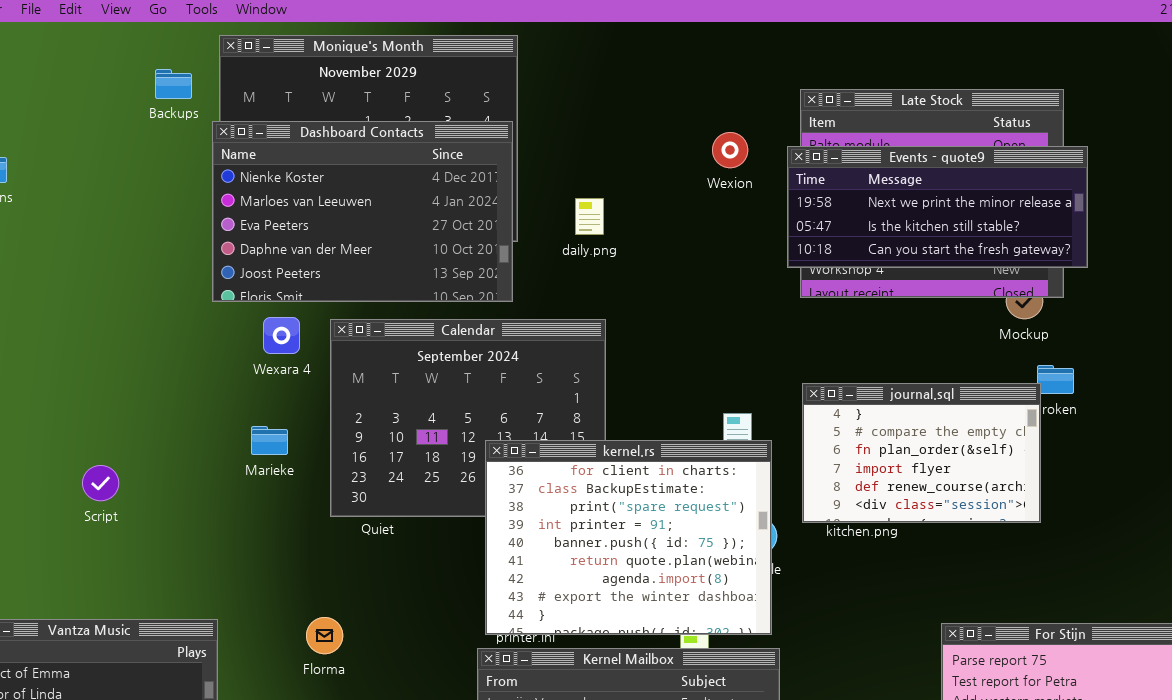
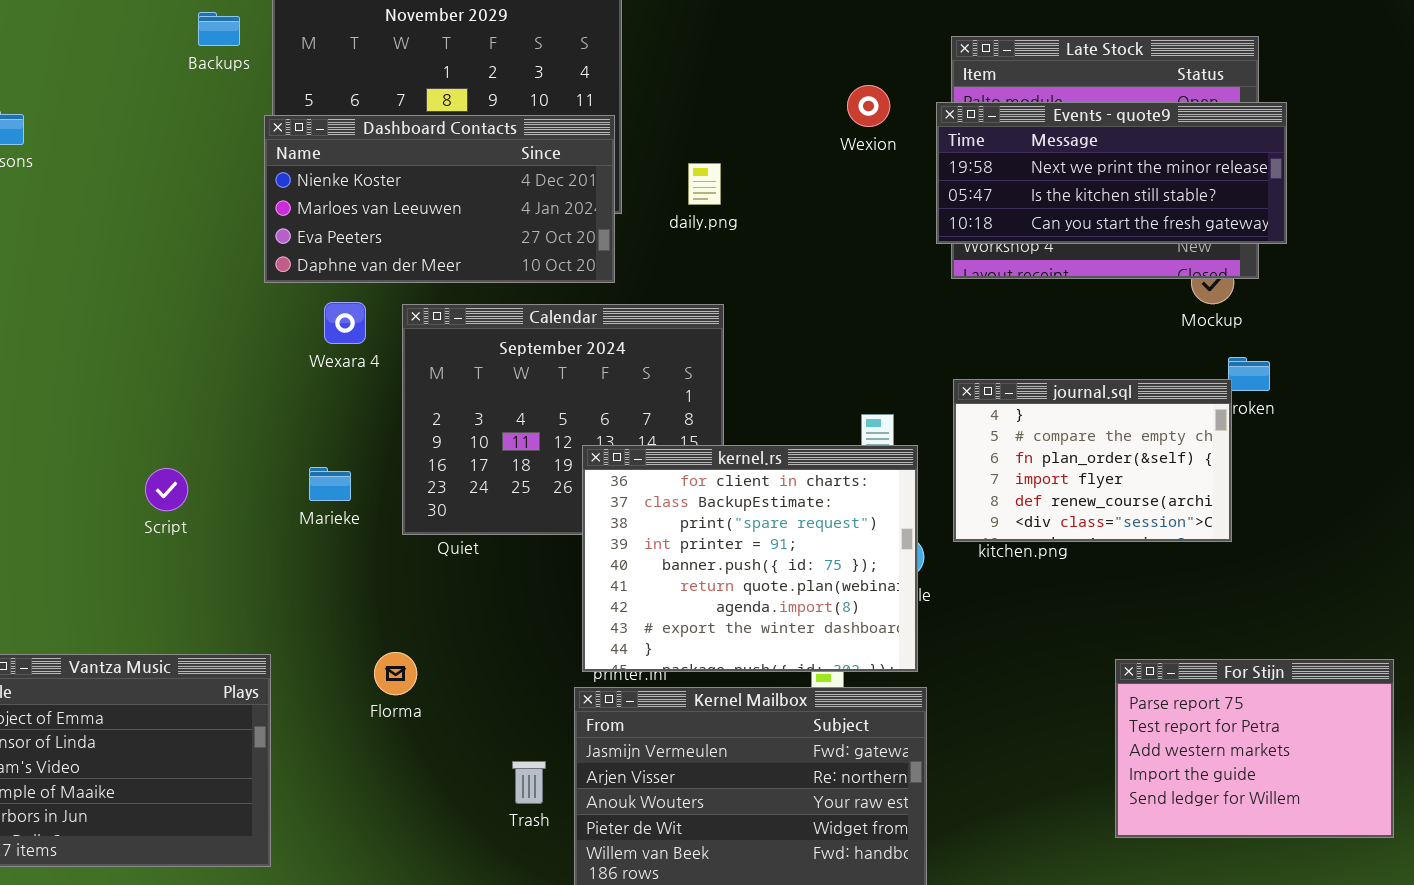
Dashboard Contacts: [212,121,513,302] -> [264,115,615,283], resized
Marieke: [251,426,288,455] -> [309,467,351,501], moved
Script: [82,465,119,501] -> [145,468,188,511], moved

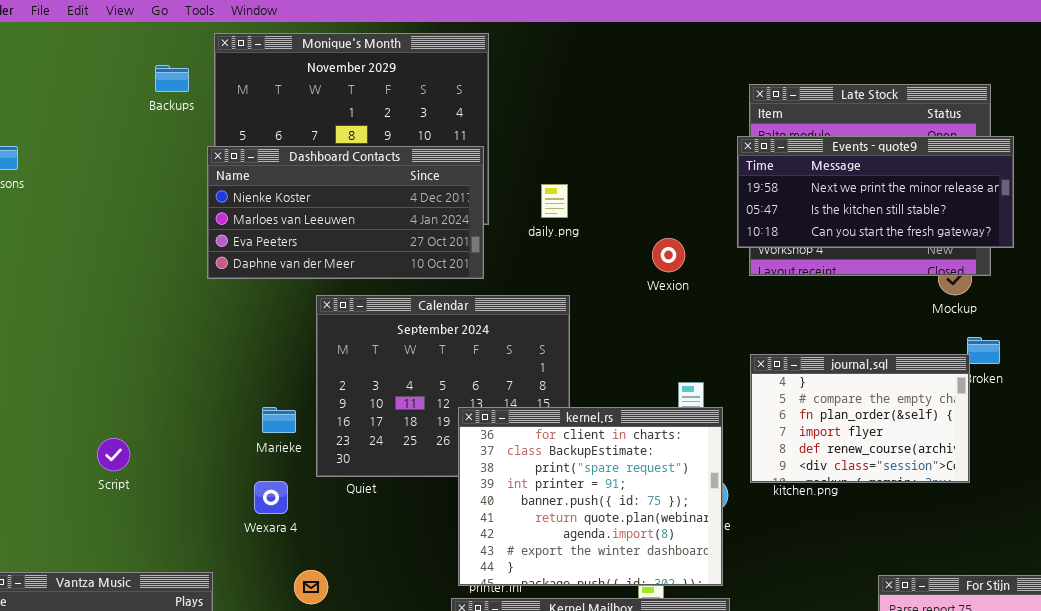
Wexion: [847,85,890,127] -> [652,238,685,272], moved
Wexara 4: [324,302,366,344] -> [254,481,288,514], moved
Marieke: [309,467,351,501] -> [262,407,296,433], moved
Script: [145,468,188,511] -> [97,438,130,471], moved

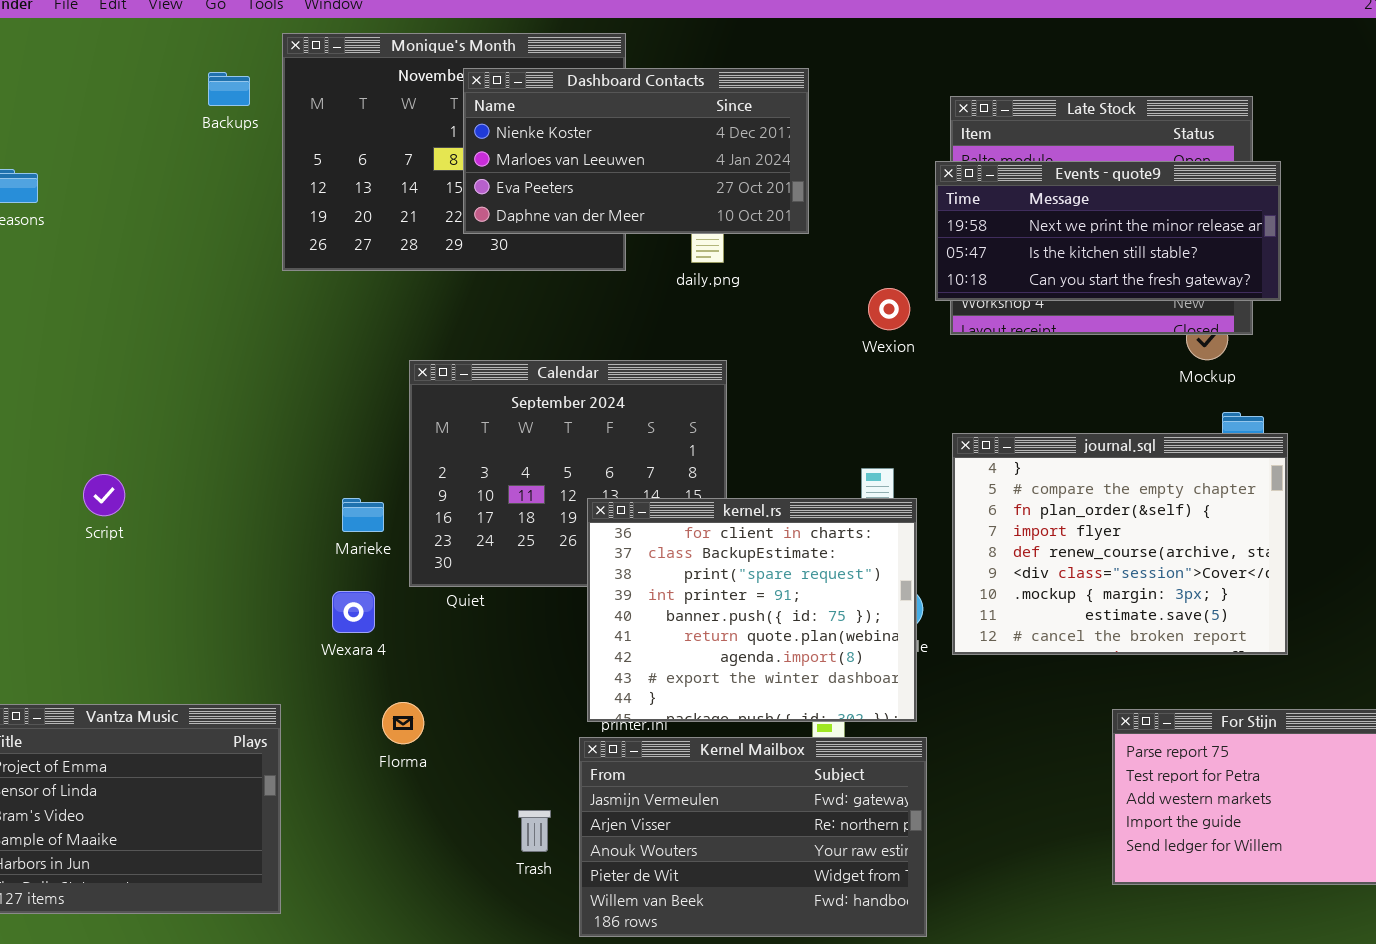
Dashboard Contacts: [207,146,484,279] -> [463,68,809,234], moved
Wexion: [652,238,685,272] -> [868,288,910,330], moved
journal.sql: [750,354,970,483] -> [952,433,1288,655], resized
Script: [97,438,130,471] -> [83,474,125,516], moved

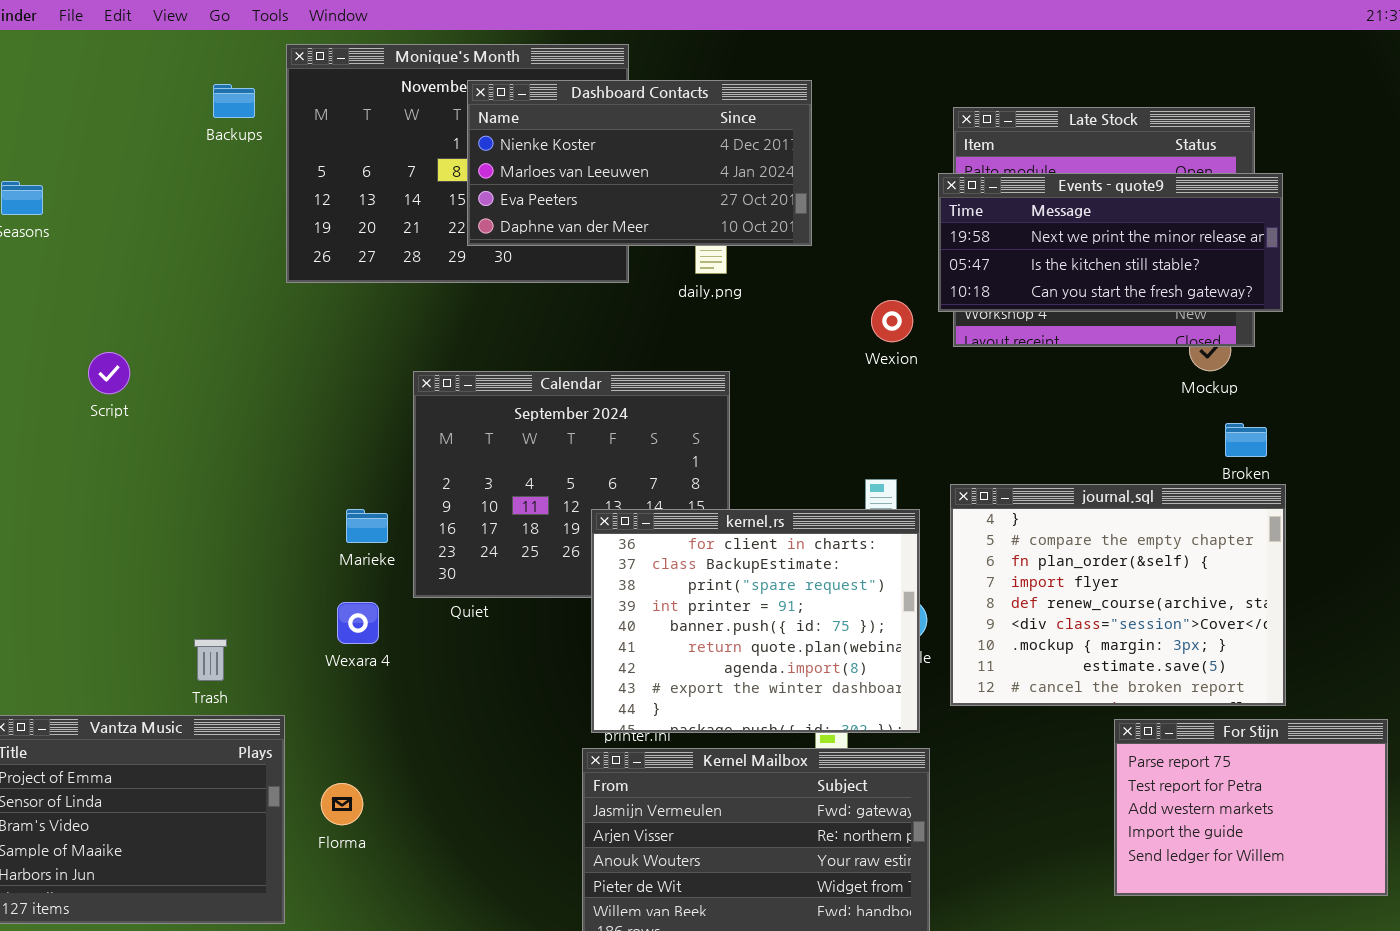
journal.sql: [952,433,1288,655] -> [950,484,1286,706], moved
Script: [83,474,125,516] -> [88,352,130,394], moved
Florma: [382,702,424,744] -> [321,783,363,825], moved
Trash: [518,810,551,852] -> [194,639,227,681], moved

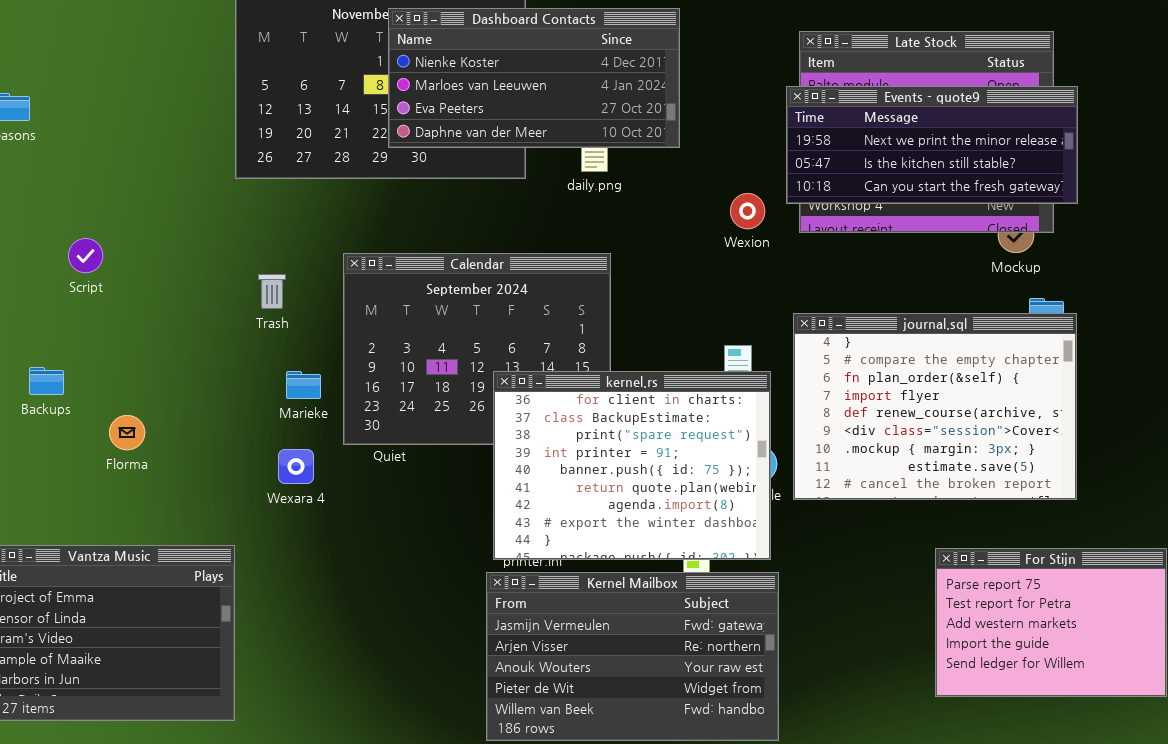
Backups: [213,84,255,118] -> [29,367,64,395], moved
journal.sql: [950,484,1286,706] -> [793,313,1077,500], moved
Trash: [194,639,227,681] -> [258,274,286,309], moved
Florma: [321,783,363,825] -> [109,415,145,450], moved

